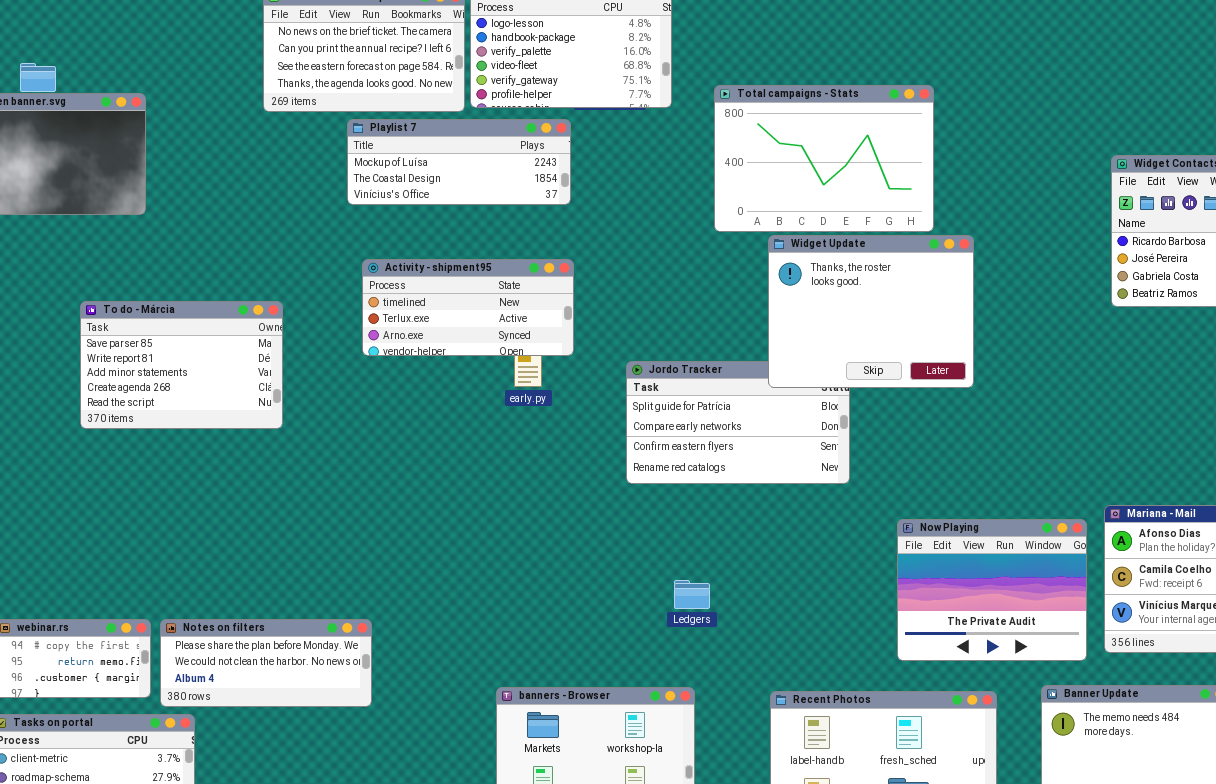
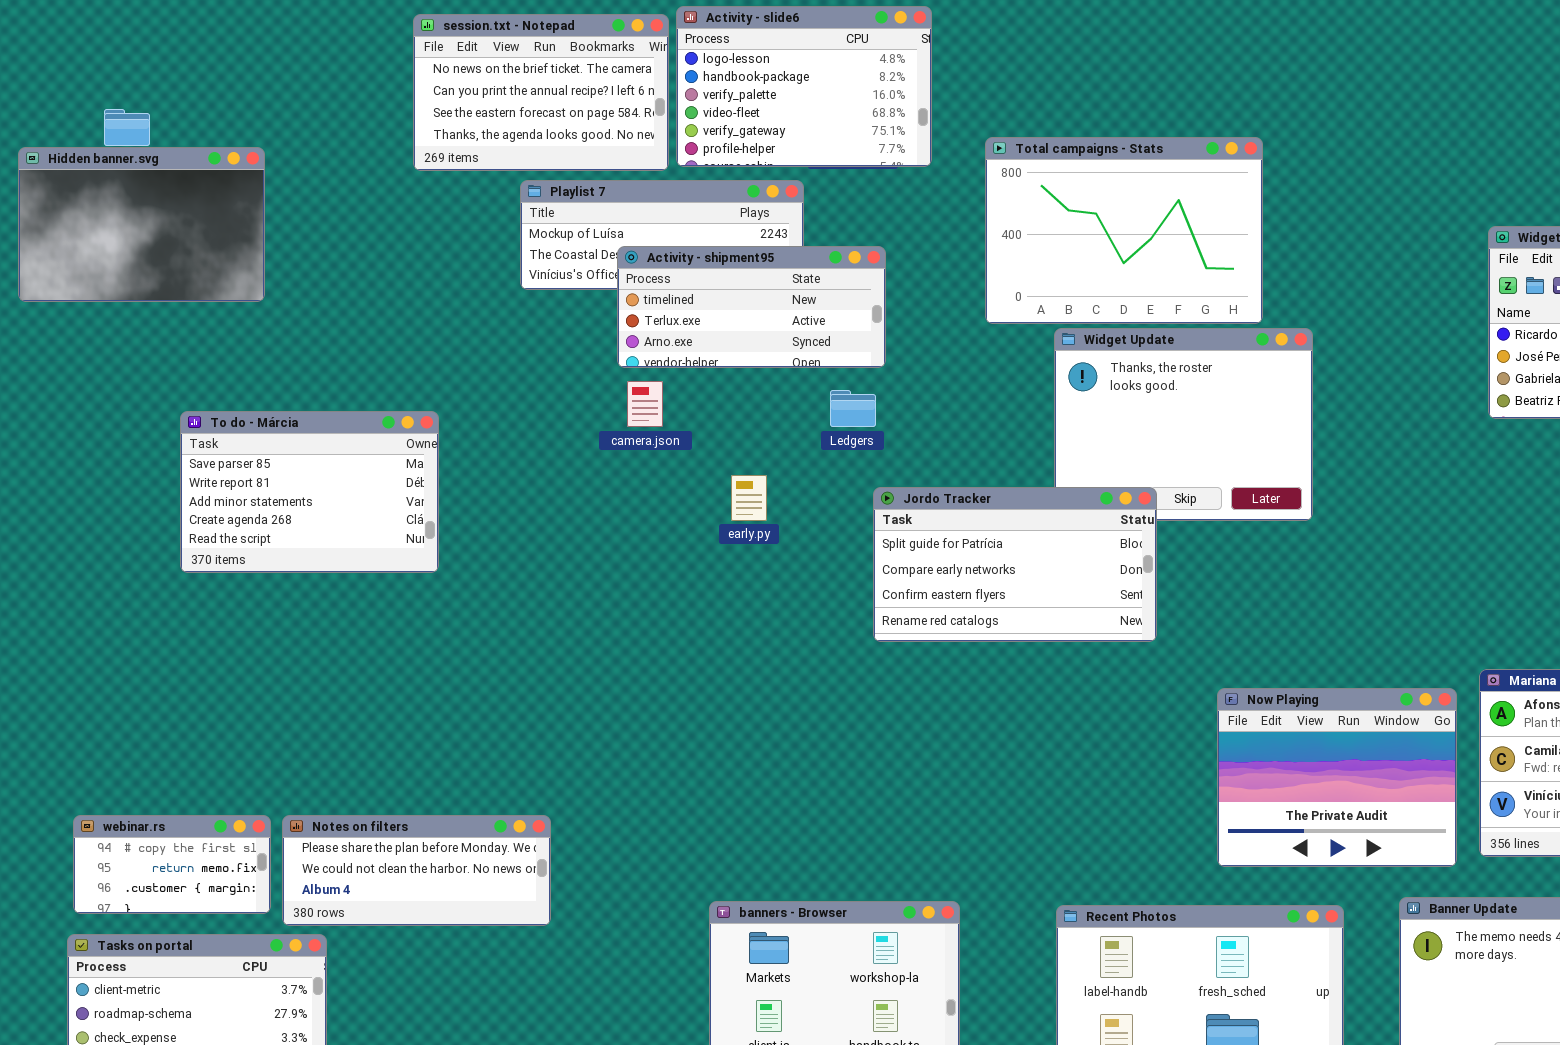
Activity - shipment95: [362,259,574,356] -> [617,246,886,368], moved
Jordo Tracker: [626,361,850,484] -> [873,487,1157,642], raised
Ledgers: [674,580,710,609] -> [830,390,876,427], moved

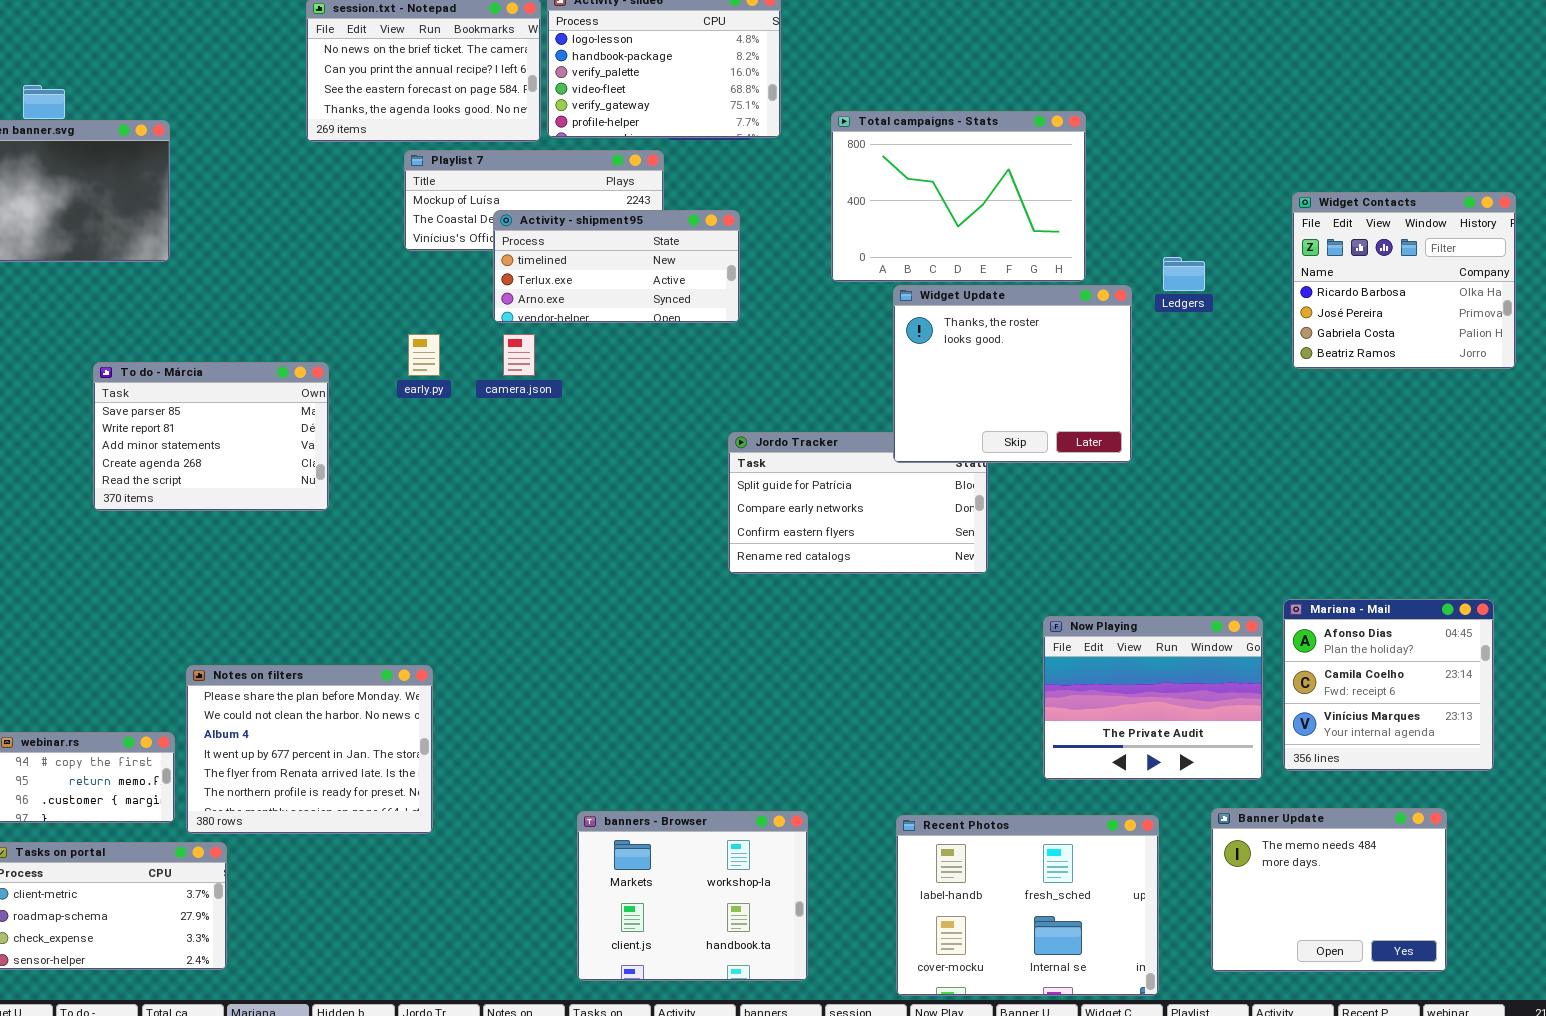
Widget Update: [1054,328,1313,521] -> [893,285,1132,463], raised
Ledgers: [830,390,876,427] -> [1163,257,1205,291], moved
early.py: [731,475,767,521] -> [408,334,440,376], moved
Notes on filters: [282,815,551,926] -> [186,665,433,834], resized

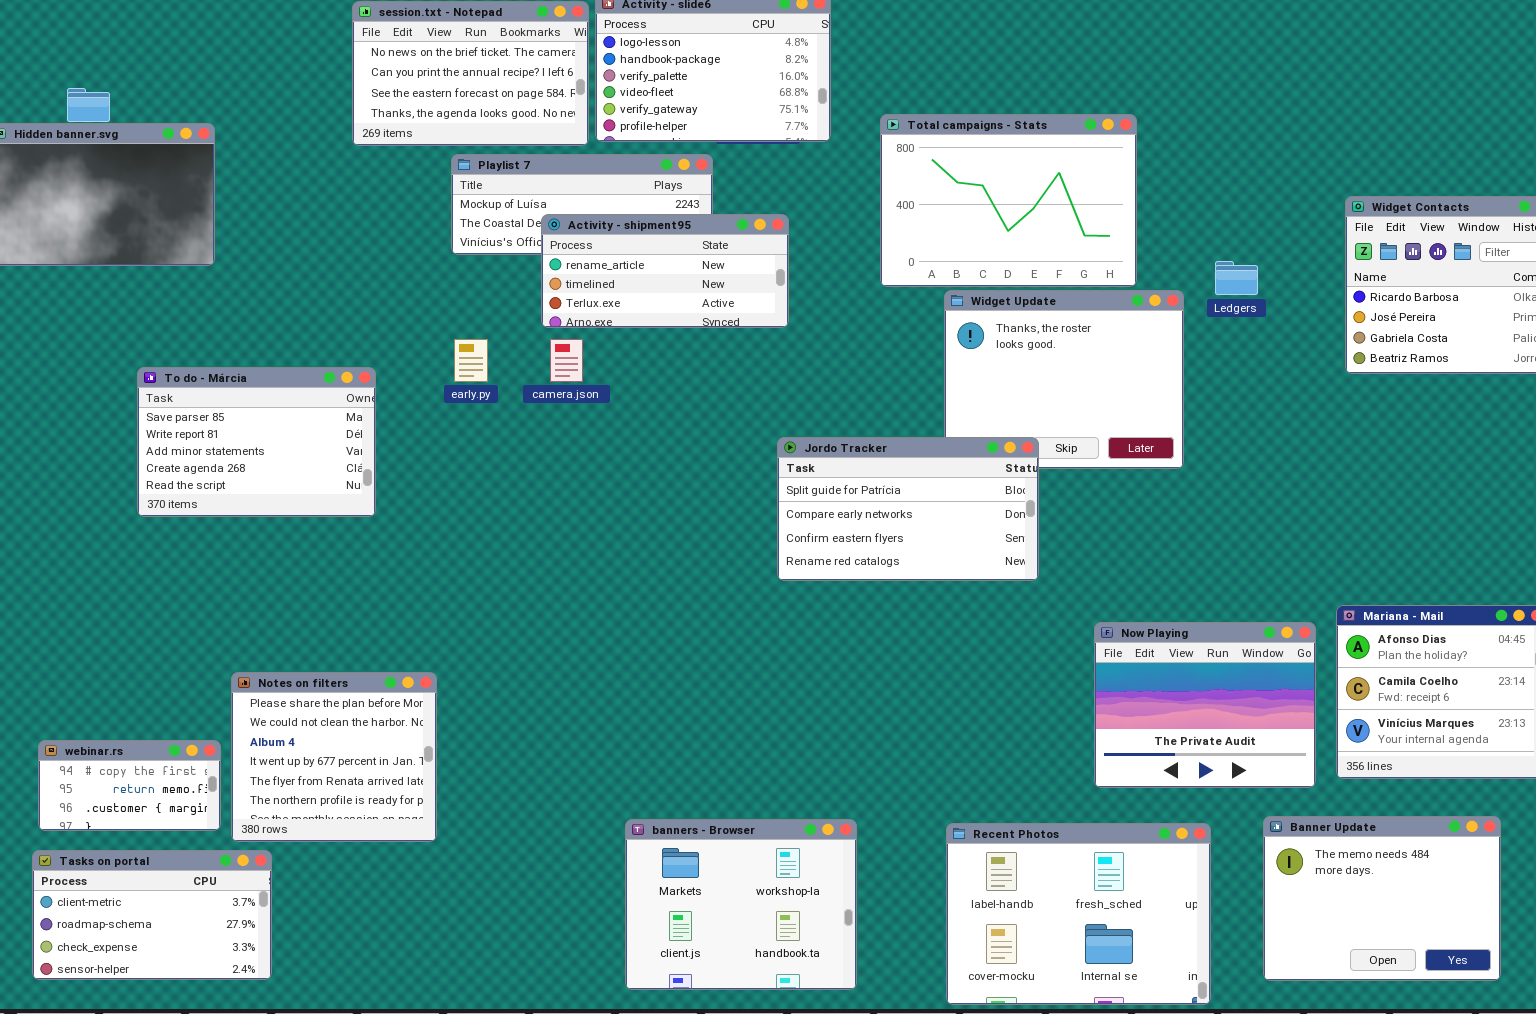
Activity - shipment95: [493,210,740,323] -> [541,214,789,328], scrolled up 1 row
Jordo Tracker: [728,432,988,574] -> [777,437,1039,581], raised
Notes on filters: [186,665,433,834] -> [231,672,437,842], resized

